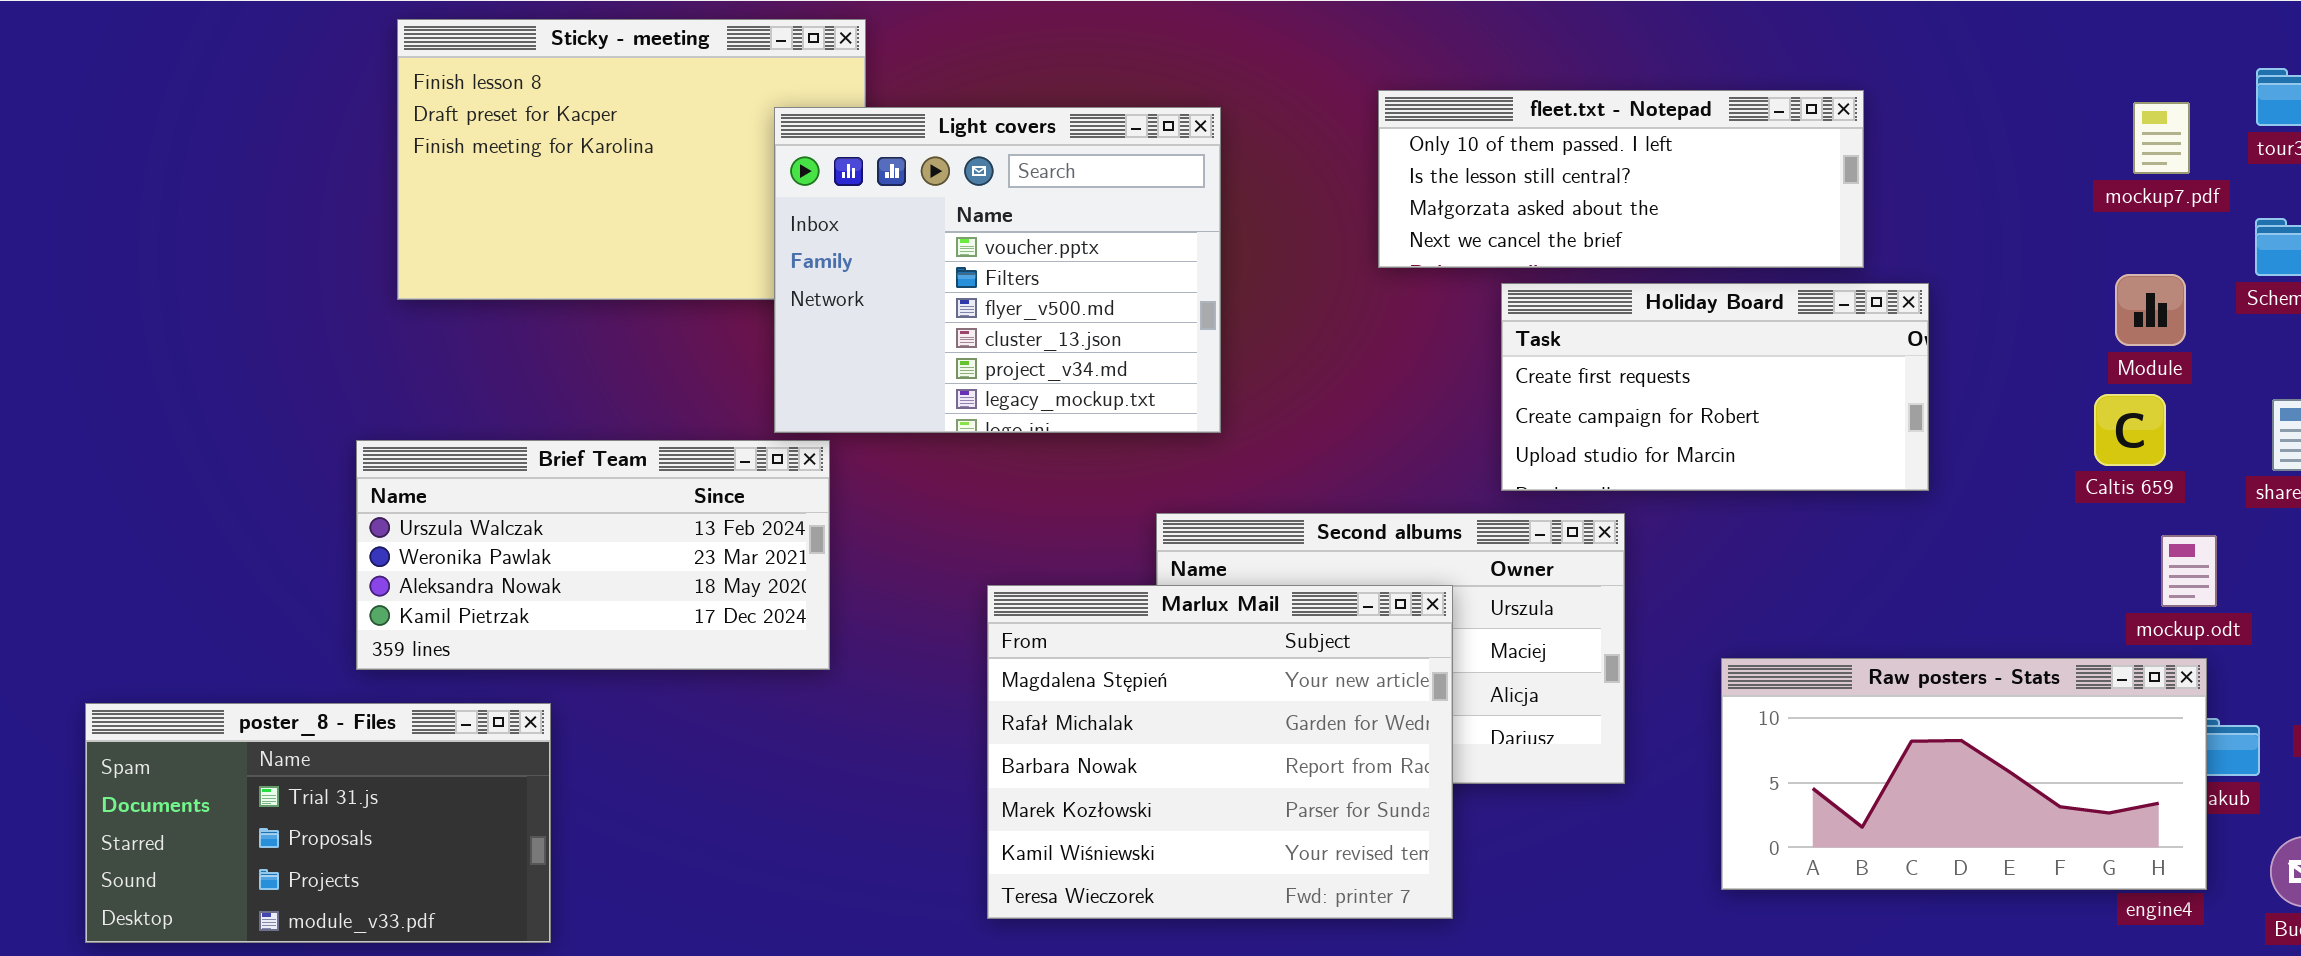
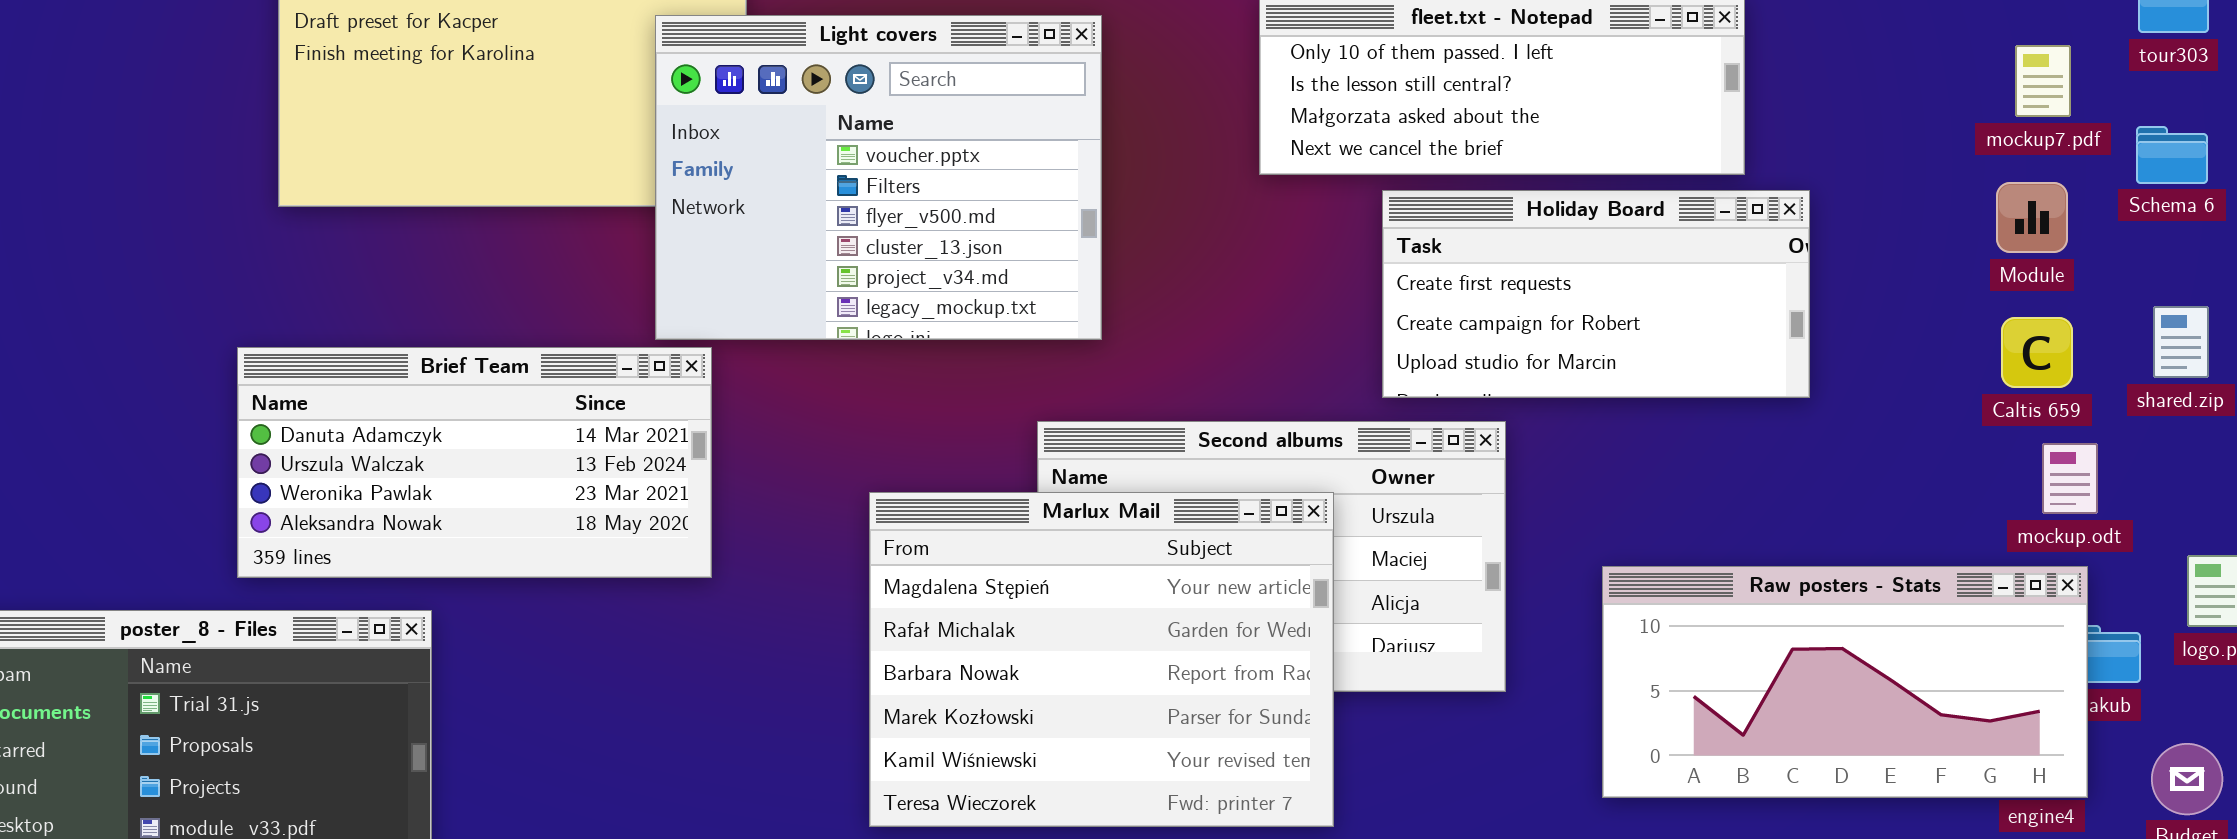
mockup7.pdf: [2133,102,2190,174] -> [2015,45,2071,117], moved
Caltis 659: [2094,394,2166,466] -> [2001,317,2073,388], moved
Brief Team: [356,440,830,670] -> [237,347,712,578], scrolled up 1 row

